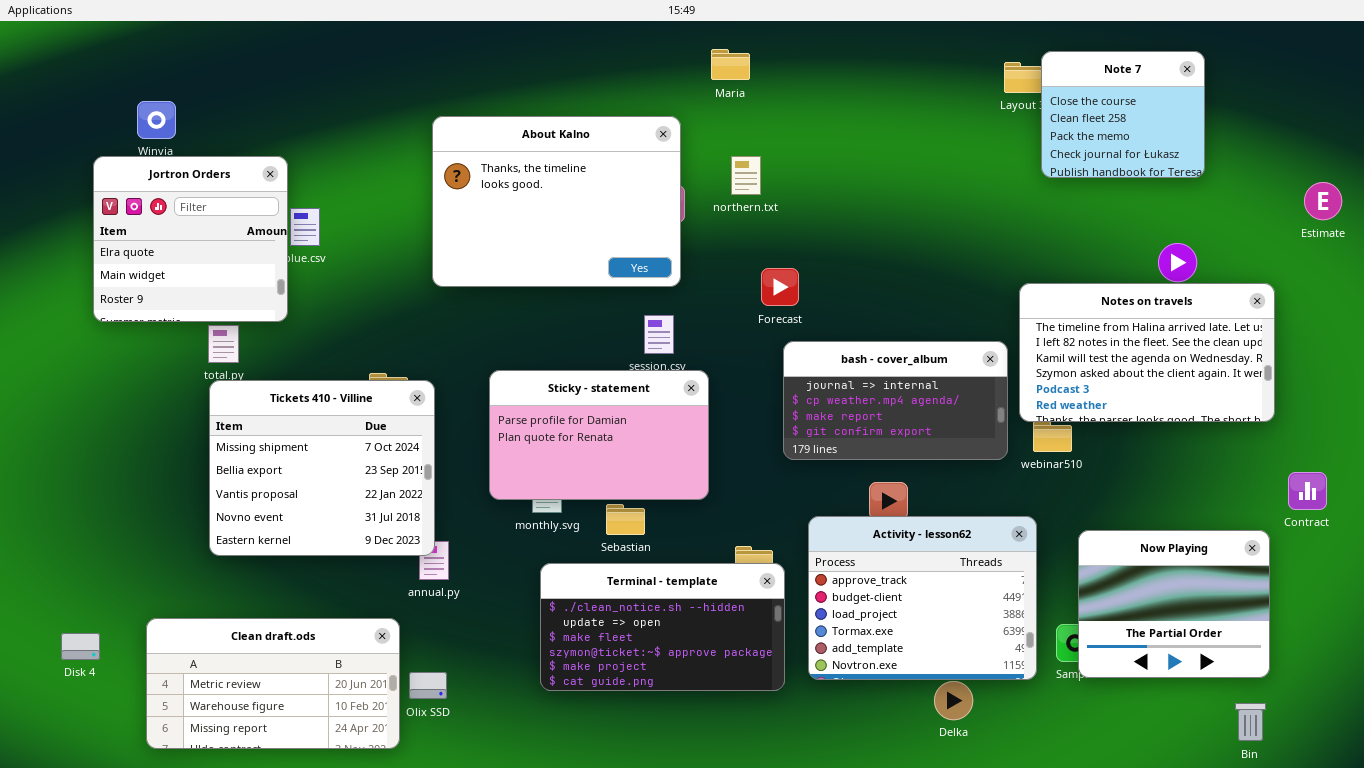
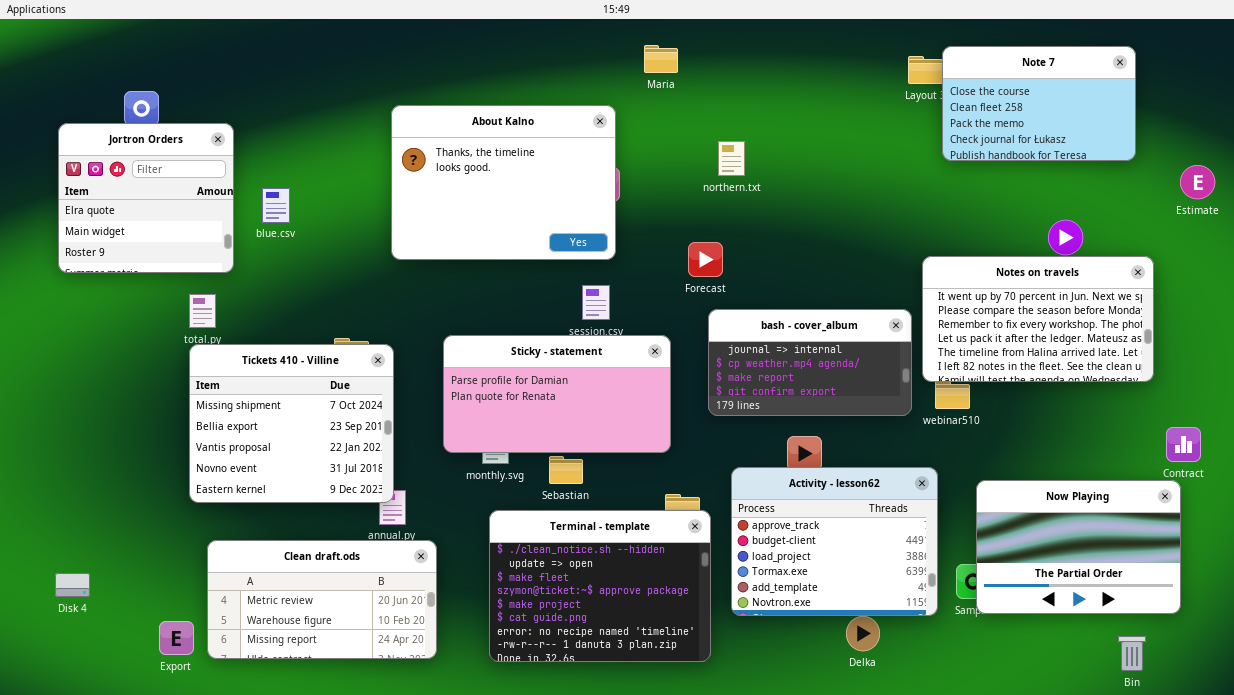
Note 7: [1041,51,1205,178] -> [942,46,1136,161], resized
Jortron Orders: [93,156,288,322] -> [58,123,234,273], moved
northern.txt: [731,156,761,195] -> [718,141,745,176], moved
Notes on travels: [1019,283,1275,422] -> [922,256,1154,382], scrolled up 4 rows
Sticky - statement: [489,370,709,500] -> [443,335,671,453], resized
Now Playing: [1078,530,1270,678] -> [976,480,1181,614], resized
Terminal - template: [540,563,785,691] -> [489,510,711,662], resized
Clean draft.ods: [146,618,400,749] -> [207,540,437,659], moved

